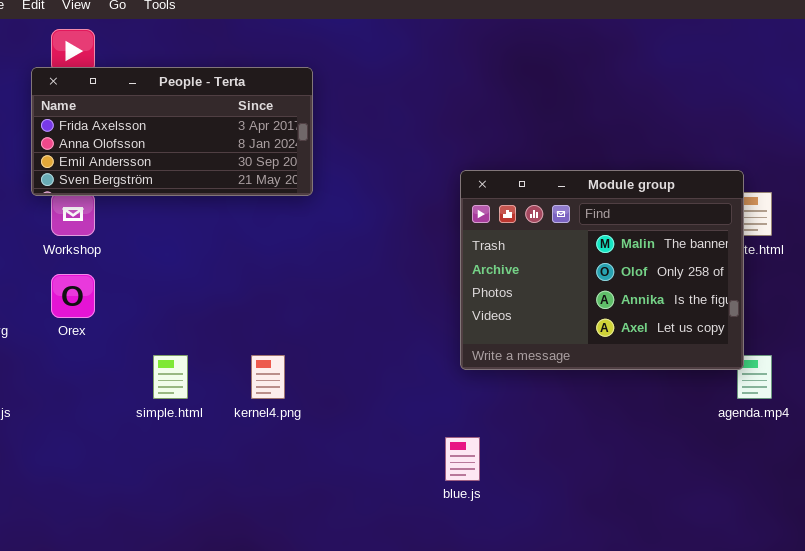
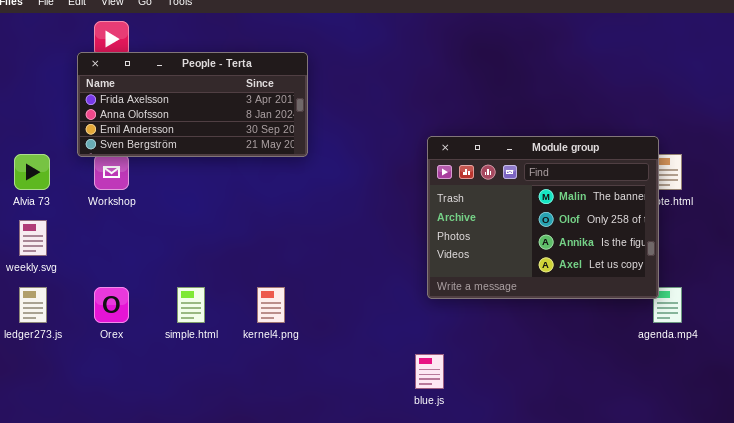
Orex: [51,274,95,318] -> [94,287,129,323], moved

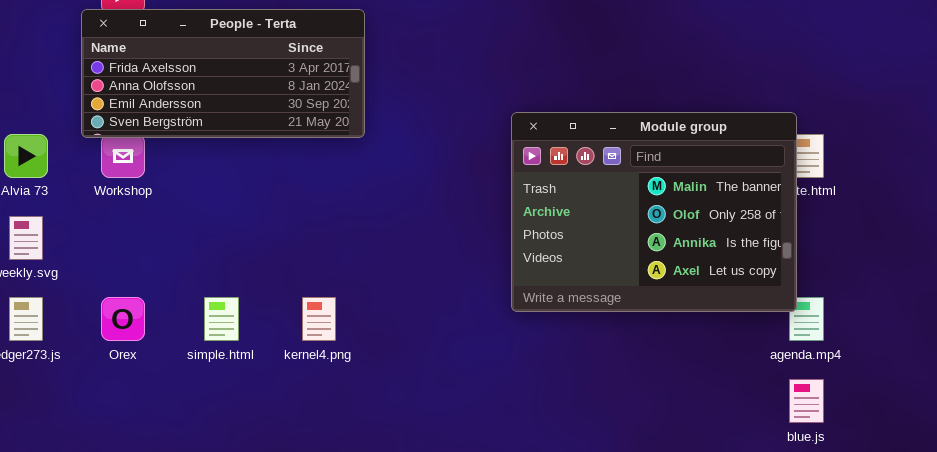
blue.js: [415,354,444,389] -> [789,379,824,423], moved

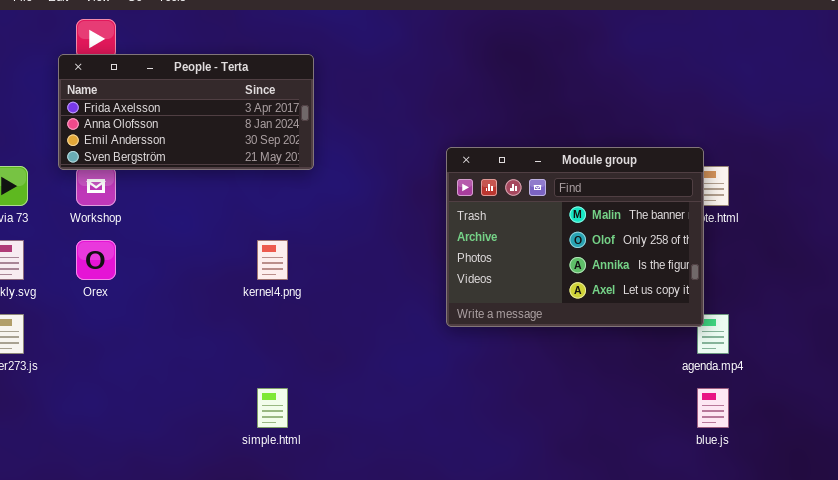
Orex: [101,297,145,341] -> [76,240,116,280], moved
simple.html: [204,297,239,341] -> [257,388,288,428], moved
kernel4.png: [302,297,336,341] -> [257,240,288,280], moved

